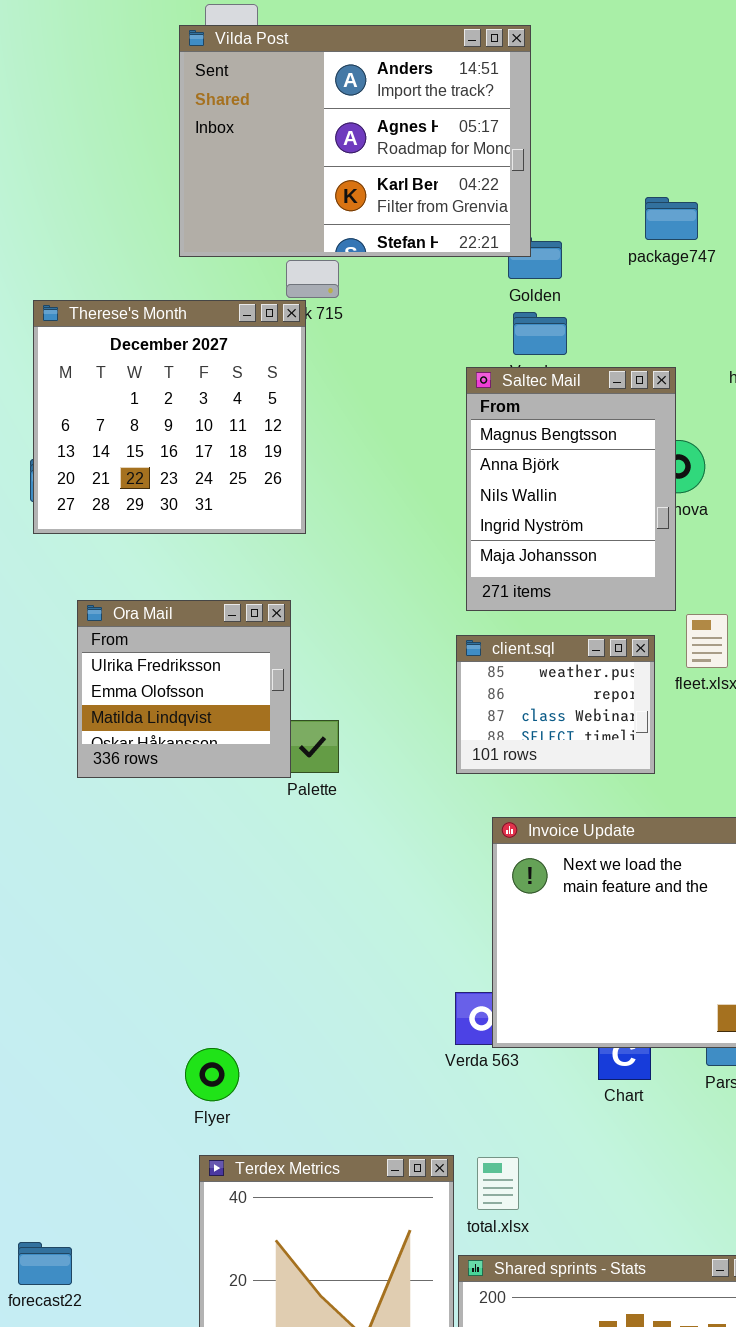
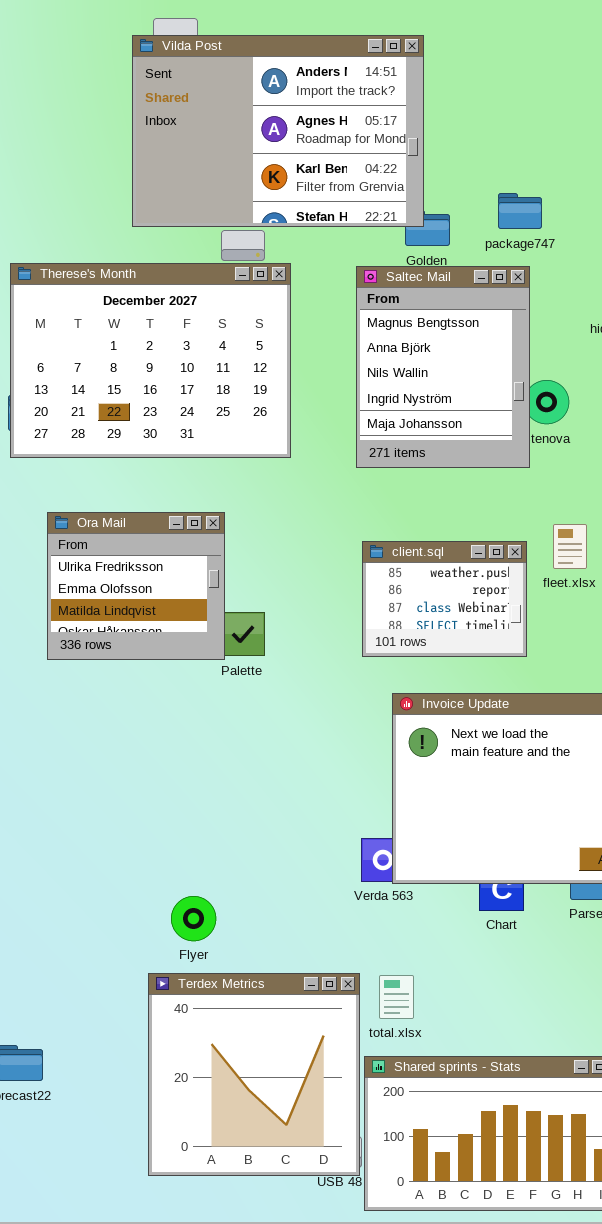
package747: [645,197,698,240] -> [498,193,542,229], moved
Therese's Month: [33,300,306,534] -> [10,263,291,458], resized
Saltec Mail: [466,367,676,611] -> [356,266,530,468], moved
Flyer: [185,1048,239,1101] -> [171,896,216,941], moved

